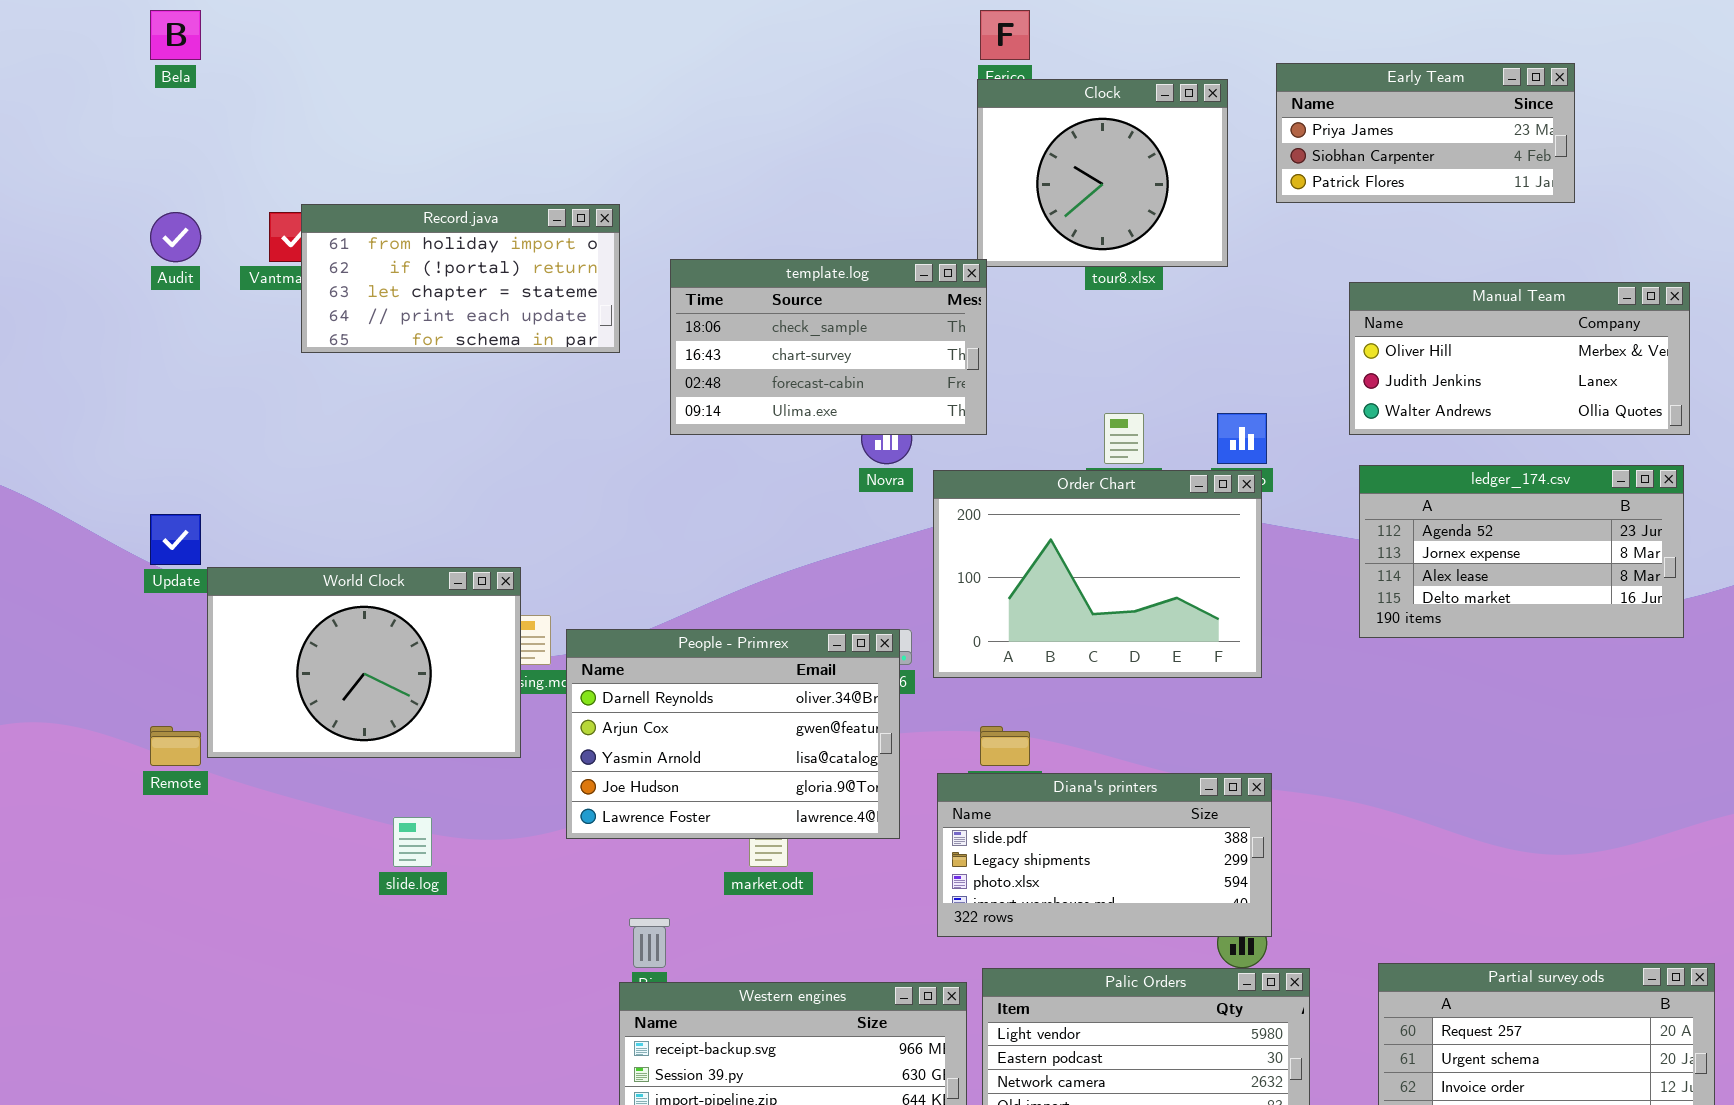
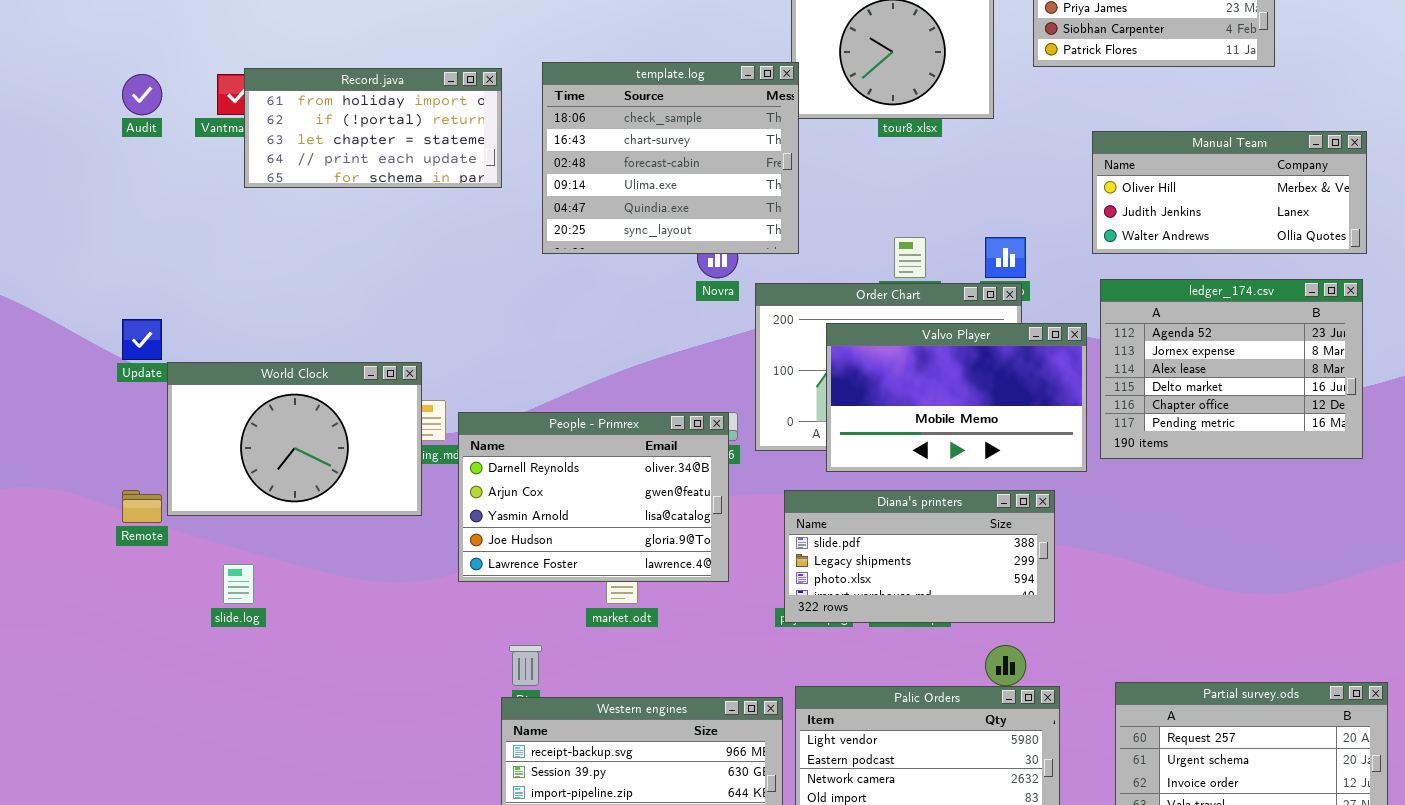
template.log: [670,259,987,435] -> [542,62,799,254], resized
ledger_174.csv: [1359,465,1684,638] -> [1100,279,1363,459], resized
Valvo Player: none -> [826,323,1087,472], opened
Diana's printers: [937,773,1272,937] -> [784,490,1055,623], moved
slide.log: [393,817,432,867] -> [223,564,254,604], moved

